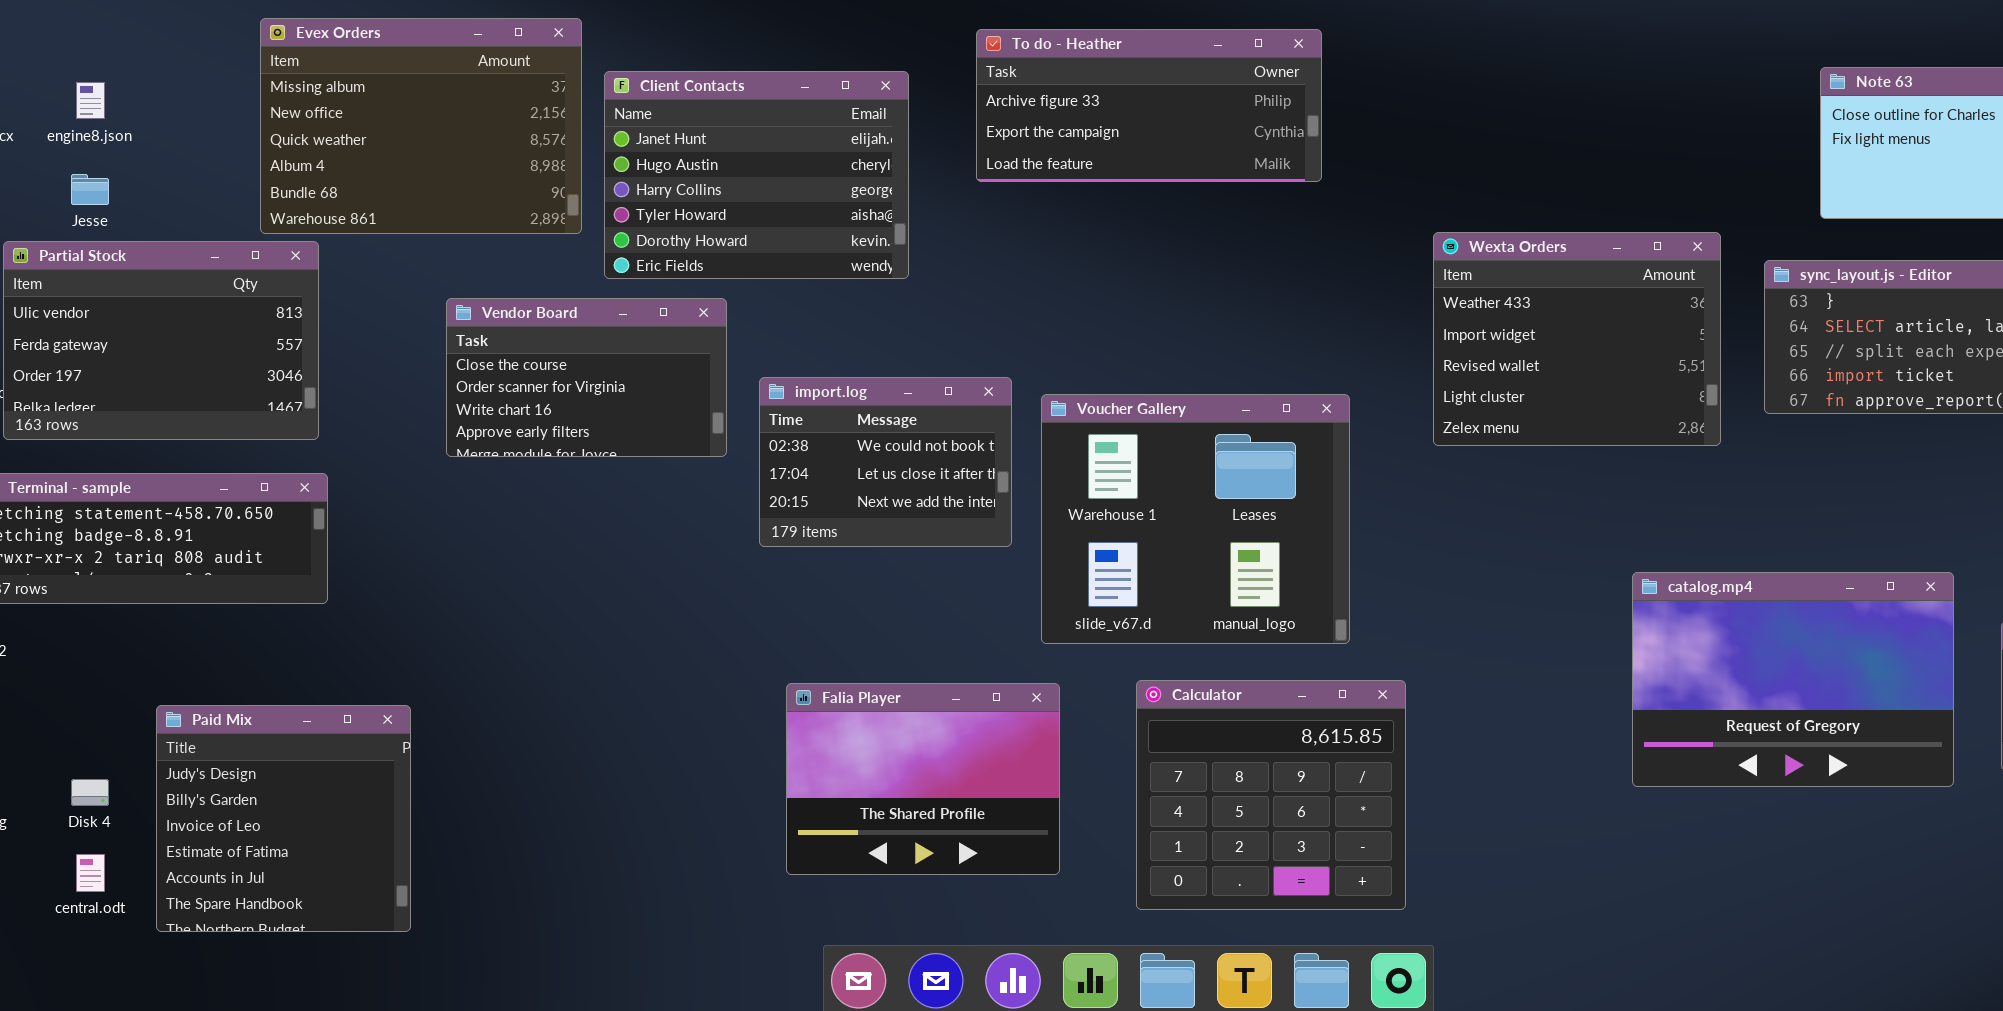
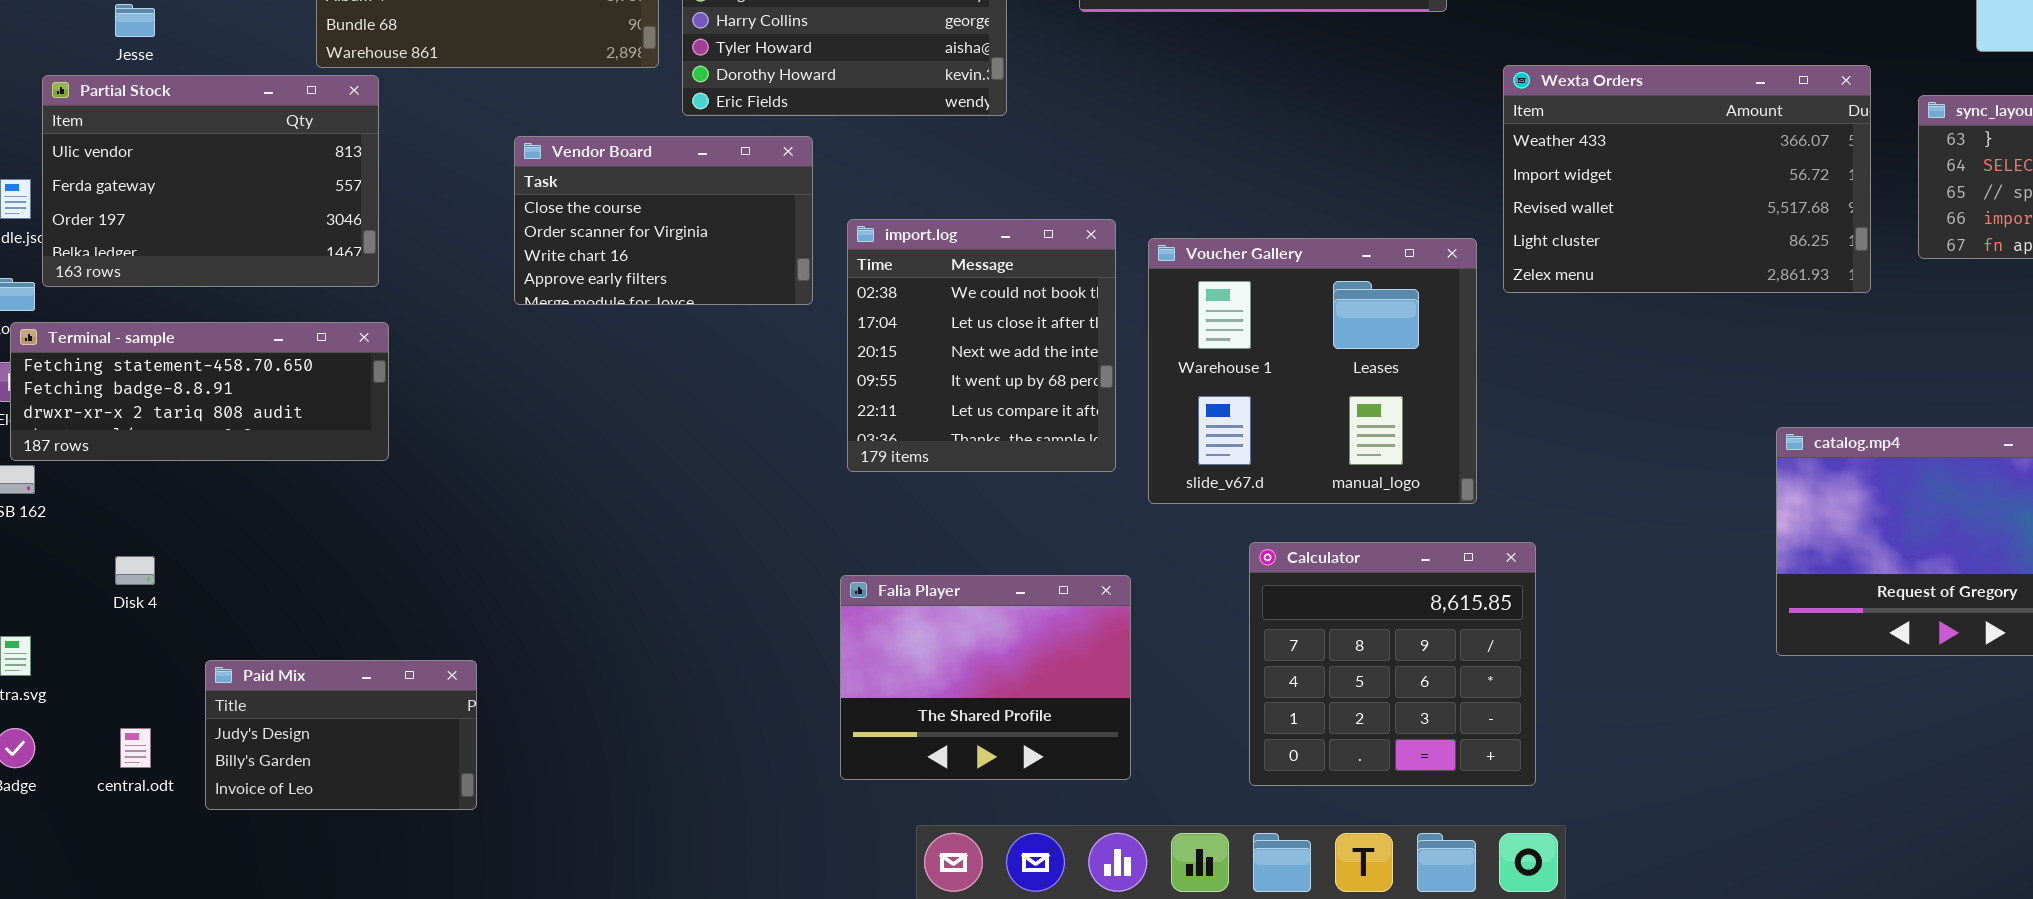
Wexta Orders: [1433,232,1721,446] -> [1503,65,1871,293], resized
import.log: [759,377,1012,547] -> [847,219,1116,472], resized
Falia Player: [786,683,1060,875] -> [840,575,1131,780], moved
Paid Mix: [156,705,411,932] -> [205,660,477,810], resized
Disk 4: [71,779,109,806] -> [115,556,155,585], moved

